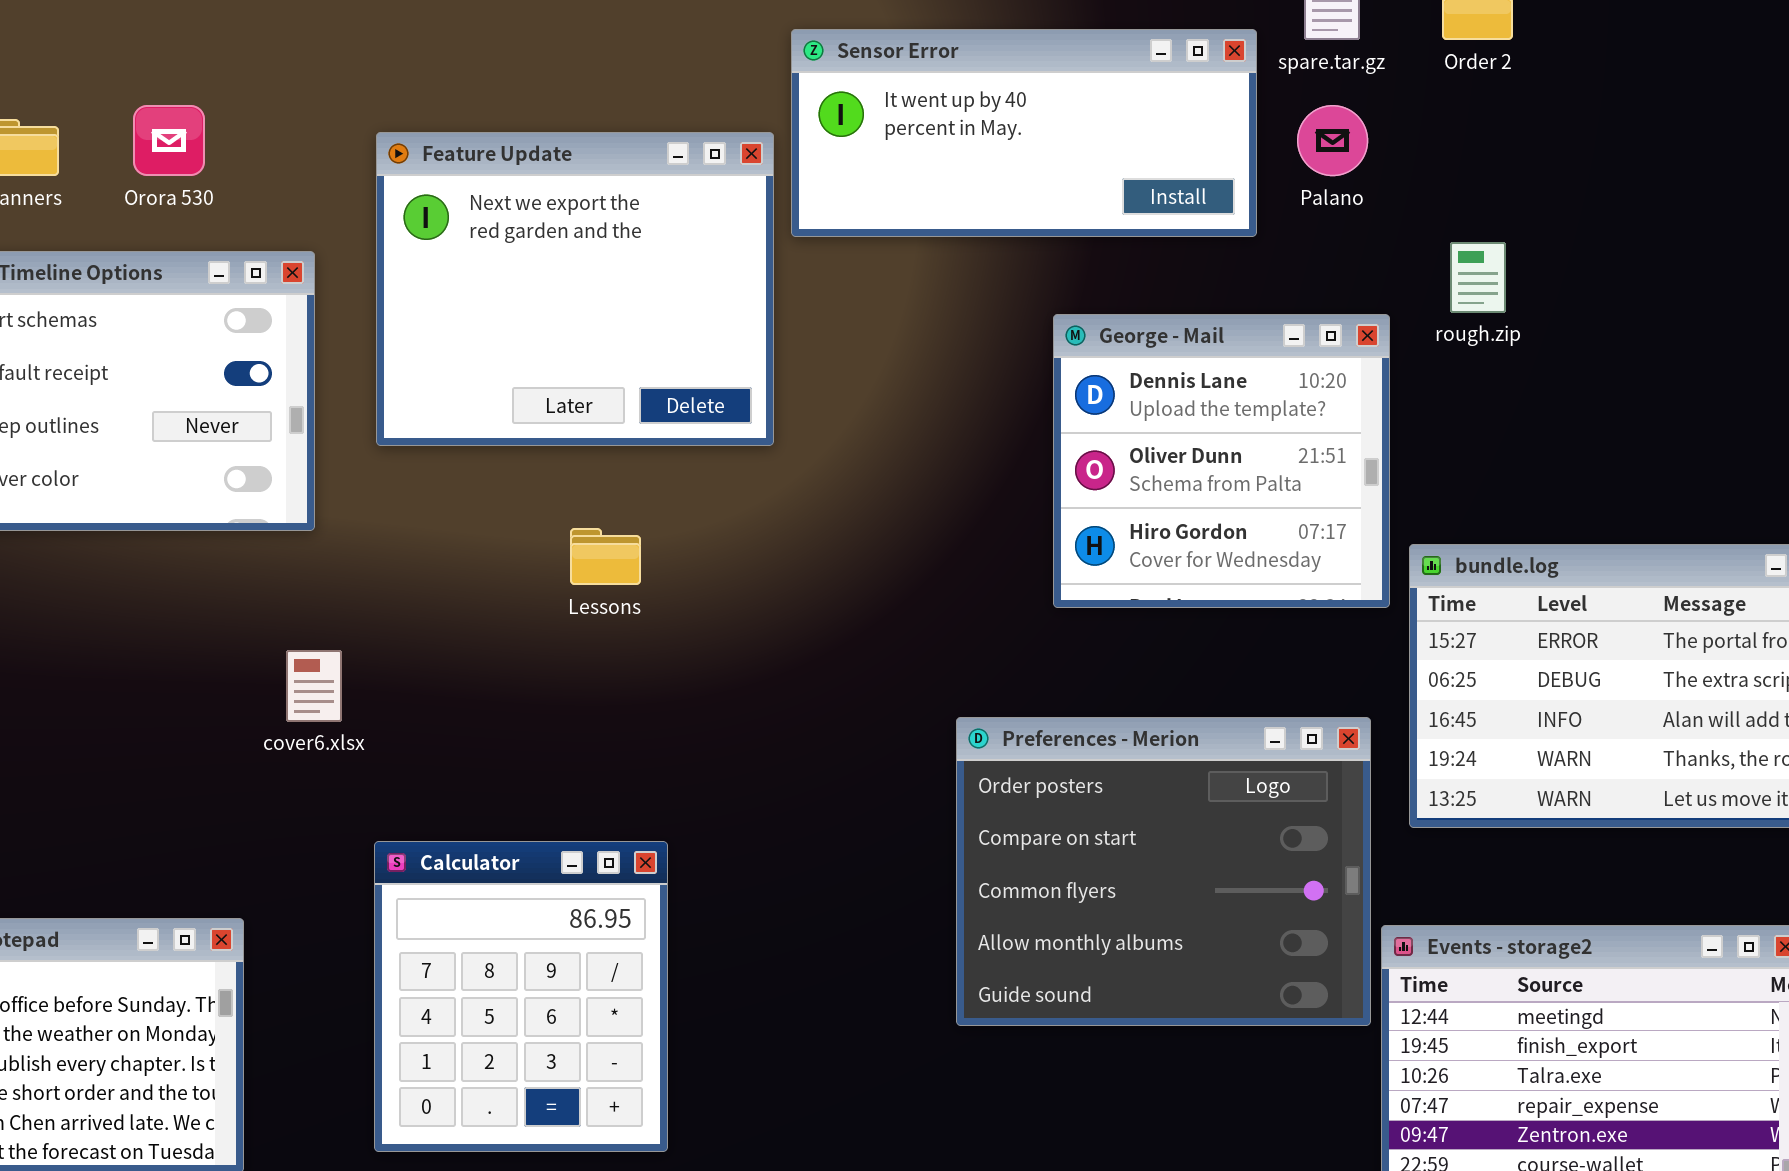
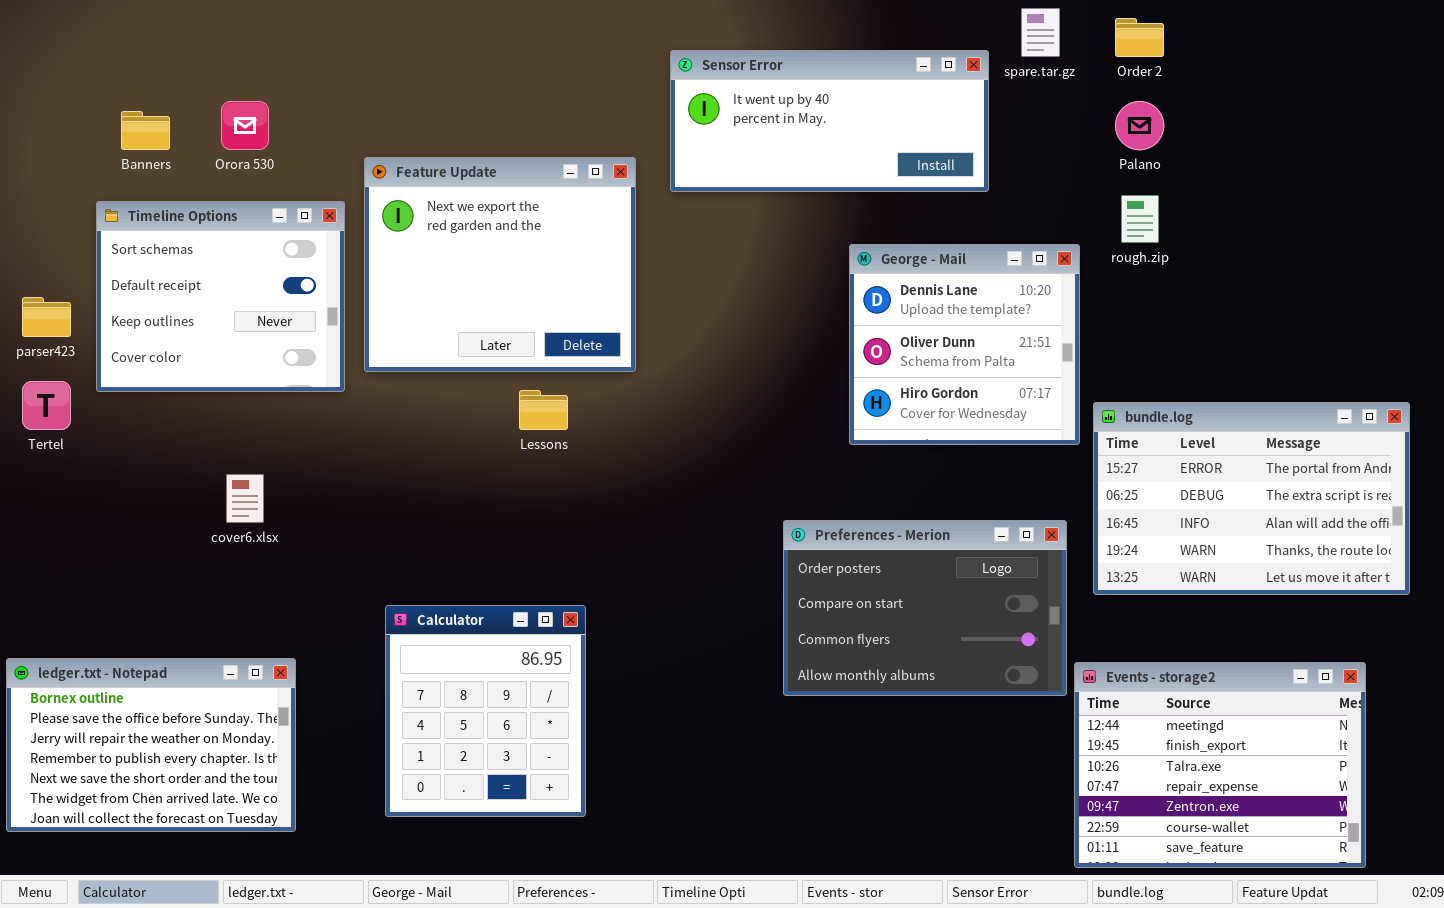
Palano: [1297,105,1368,176] -> [1115,101,1164,150], moved
Feature Update: [376,132,774,446] -> [364,157,636,372], moved
cover6.xlsx: [286,650,342,722] -> [226,474,264,523], moved
Preferences - Merion: [956,717,1371,1026] -> [783,520,1067,696], resized

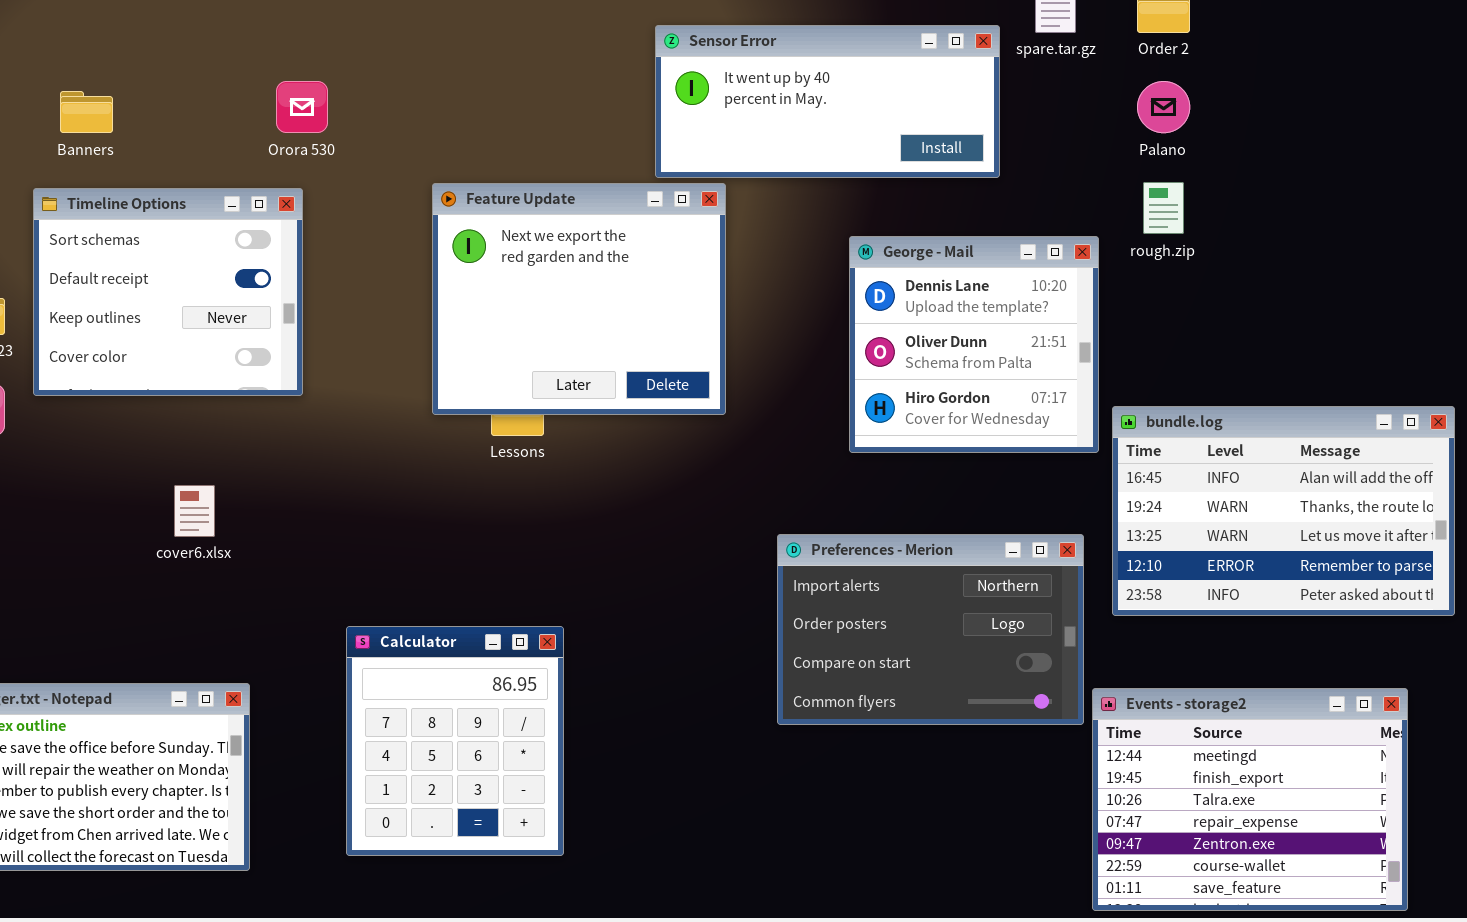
Orora 530: [221,101,269,150] -> [276,81,328,133], moved
Feature Update: [364,157,636,372] -> [432,183,726,415], moved
bundle.log: [1093,402,1410,595] -> [1112,406,1455,616], scrolled down 2 rows
Preferences - Merion: [783,520,1067,696] -> [777,534,1084,725], scrolled up 1 row

